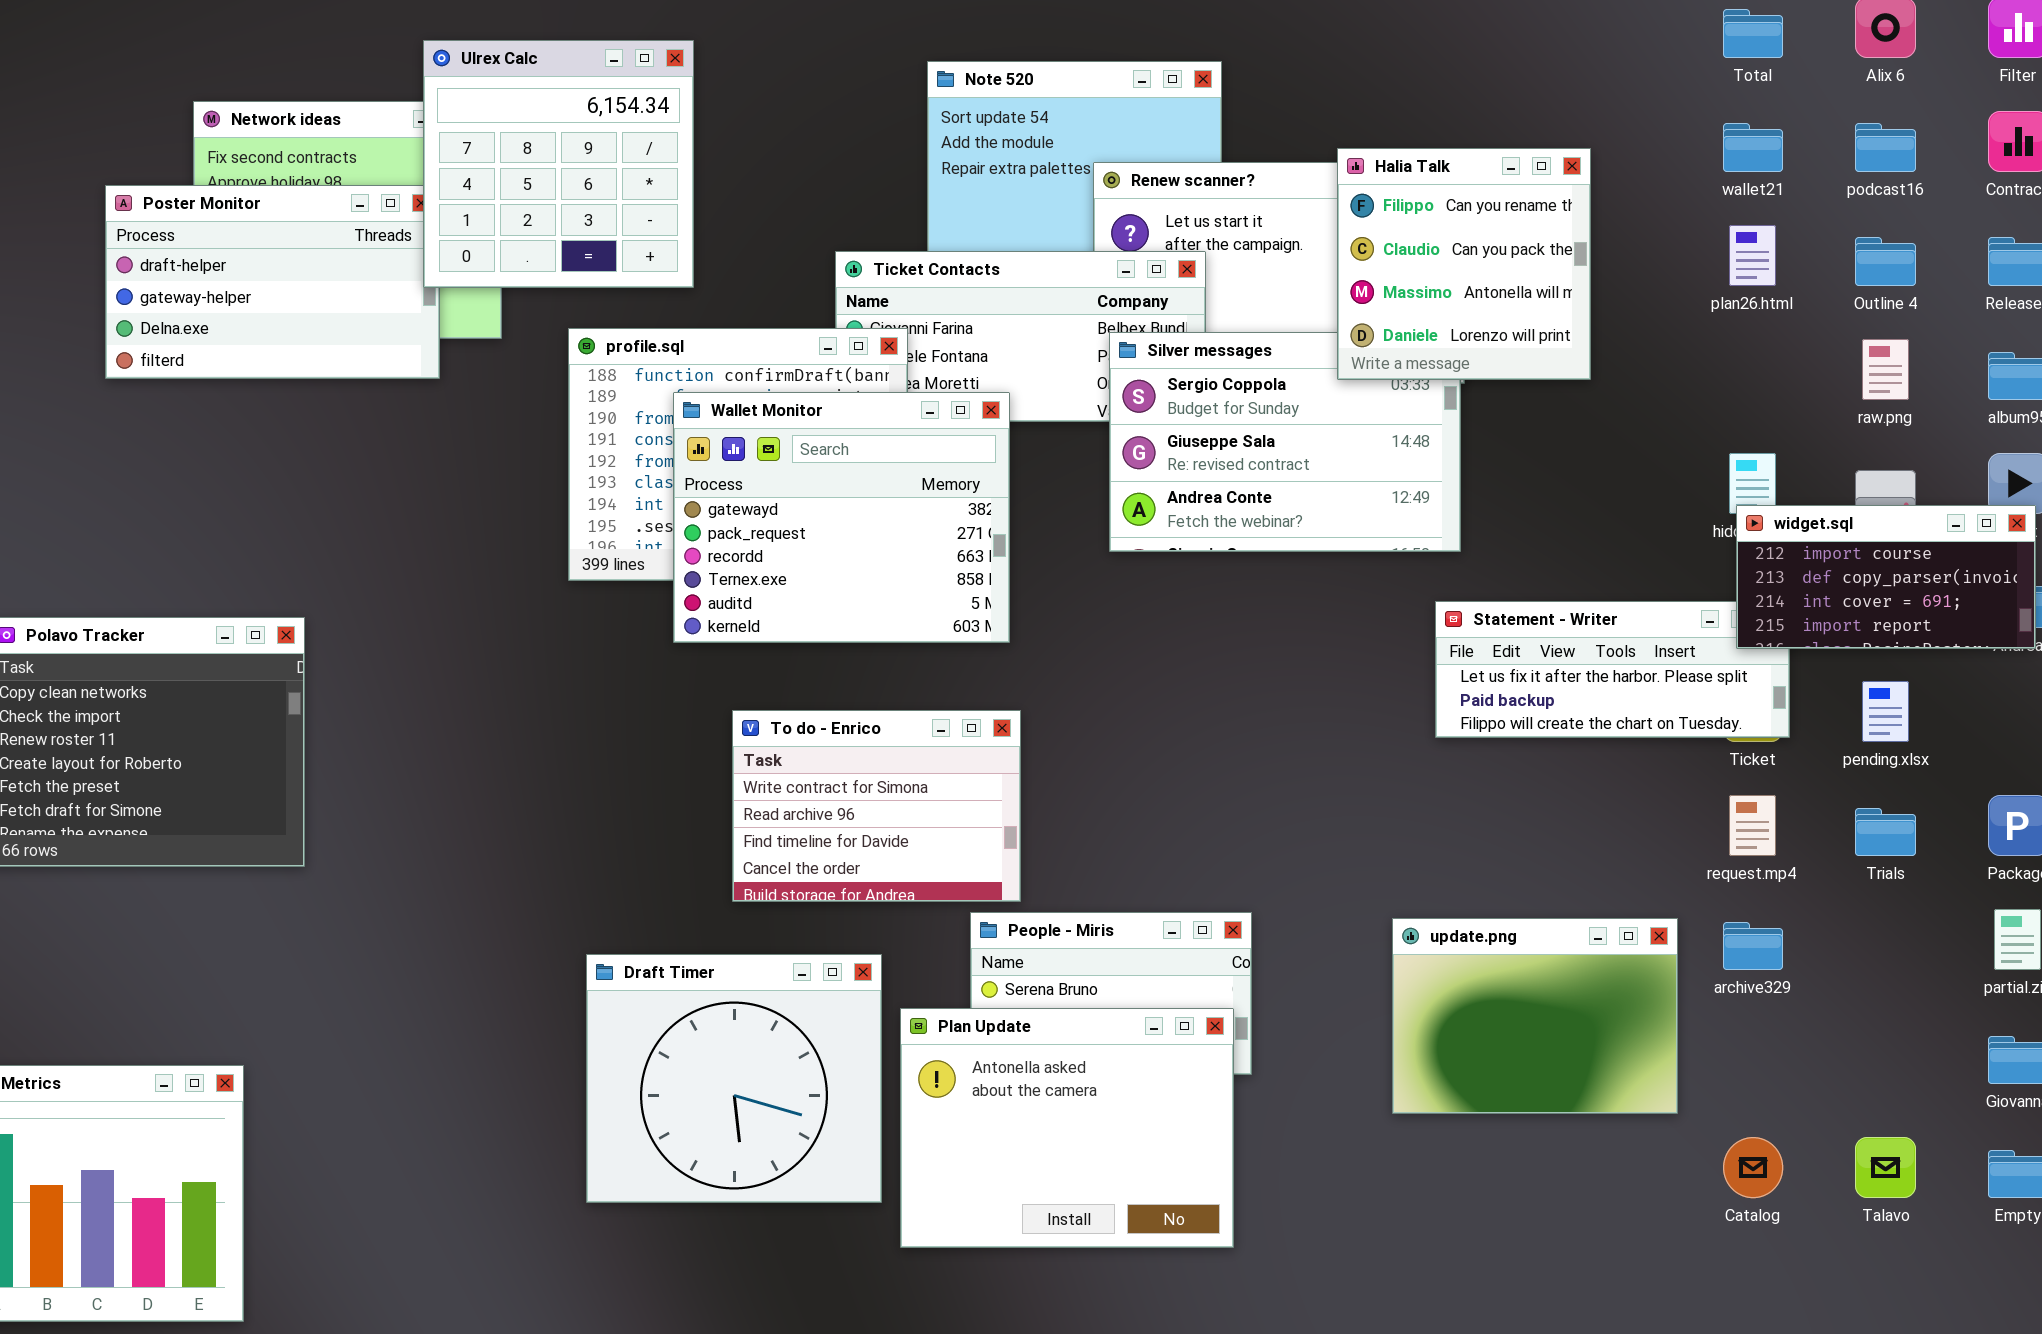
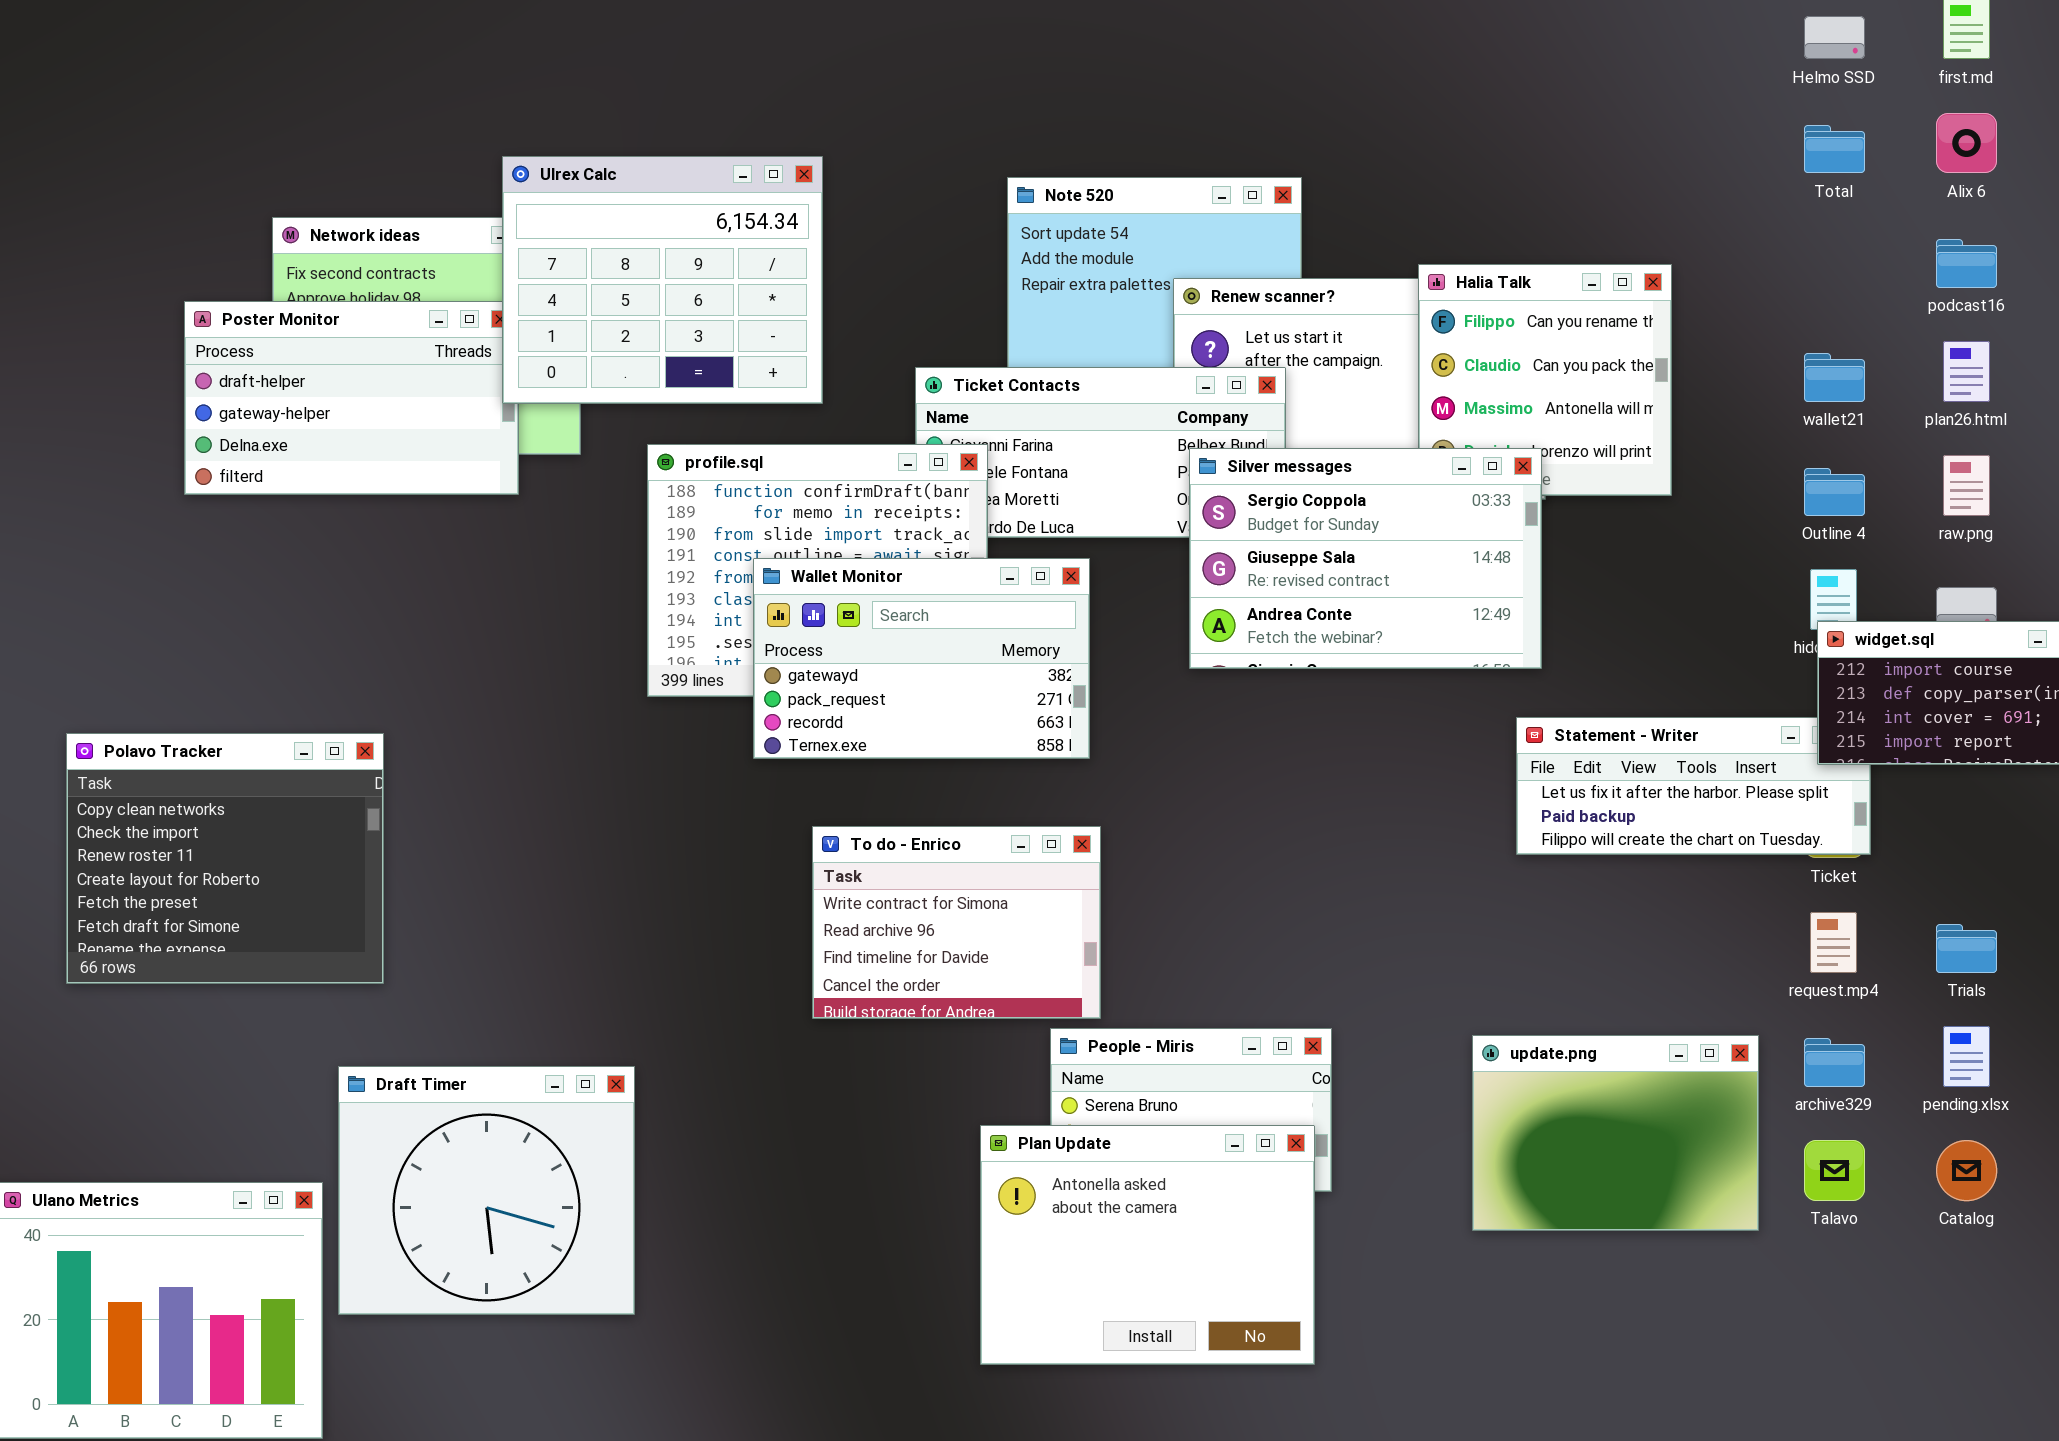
Ulrex Calc: [423,40,694,288] -> [502,156,823,404], resized
wallet21: [1723,123,1783,172] -> [1804,353,1865,402], moved
plan26.html: [1729,225,1776,286] -> [1943,341,1990,402], moved
Outline 4: [1855,237,1916,286] -> [1804,468,1865,516], moved
Silver messages: [1109,332,1461,552] -> [1189,448,1542,669], raised
Wallet Monitor: [673,392,1010,643] -> [753,558,1090,759], resized
pending.xlsx: [1862,681,1909,742] -> [1943,1026,1990,1087], moved
Draft Timer: [586,954,882,1203] -> [338,1066,635,1315], moved
Catalog: [1723,1137,1783,1198] -> [1936,1140,1997,1201], moved
Talavo: [1855,1137,1916,1198] -> [1804,1140,1865,1201], moved

